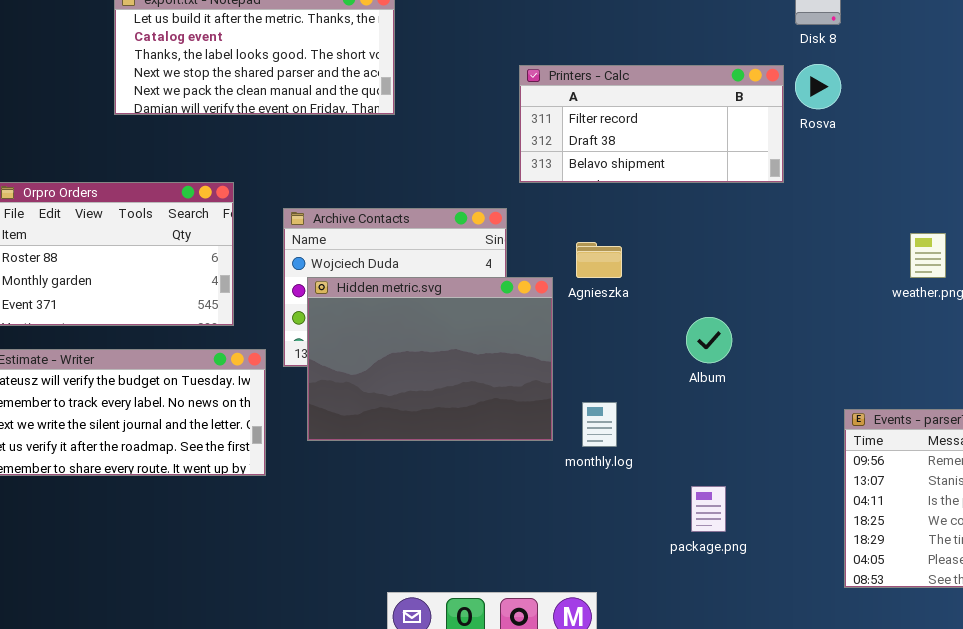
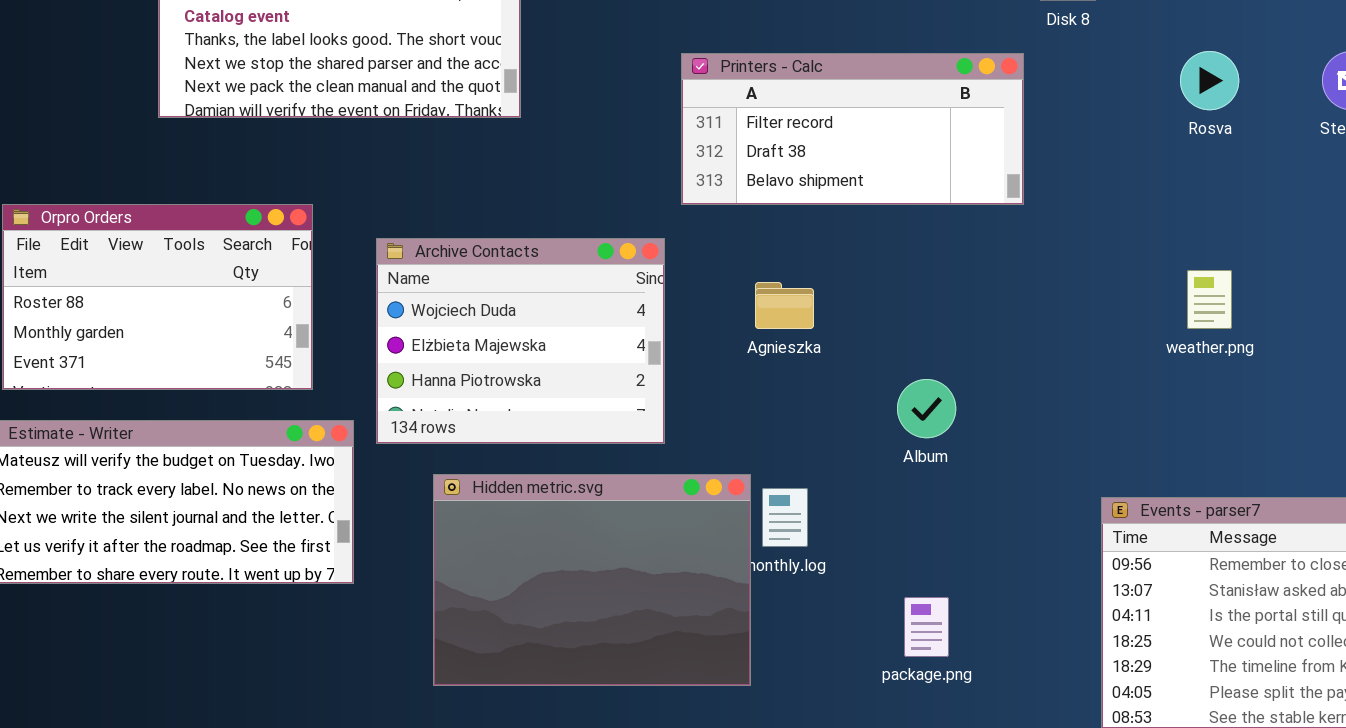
Rosva: [795,64,841,109] -> [1180,51,1239,110], moved
Hidden metric.svg: [307,277,553,441] -> [433,474,751,686], moved

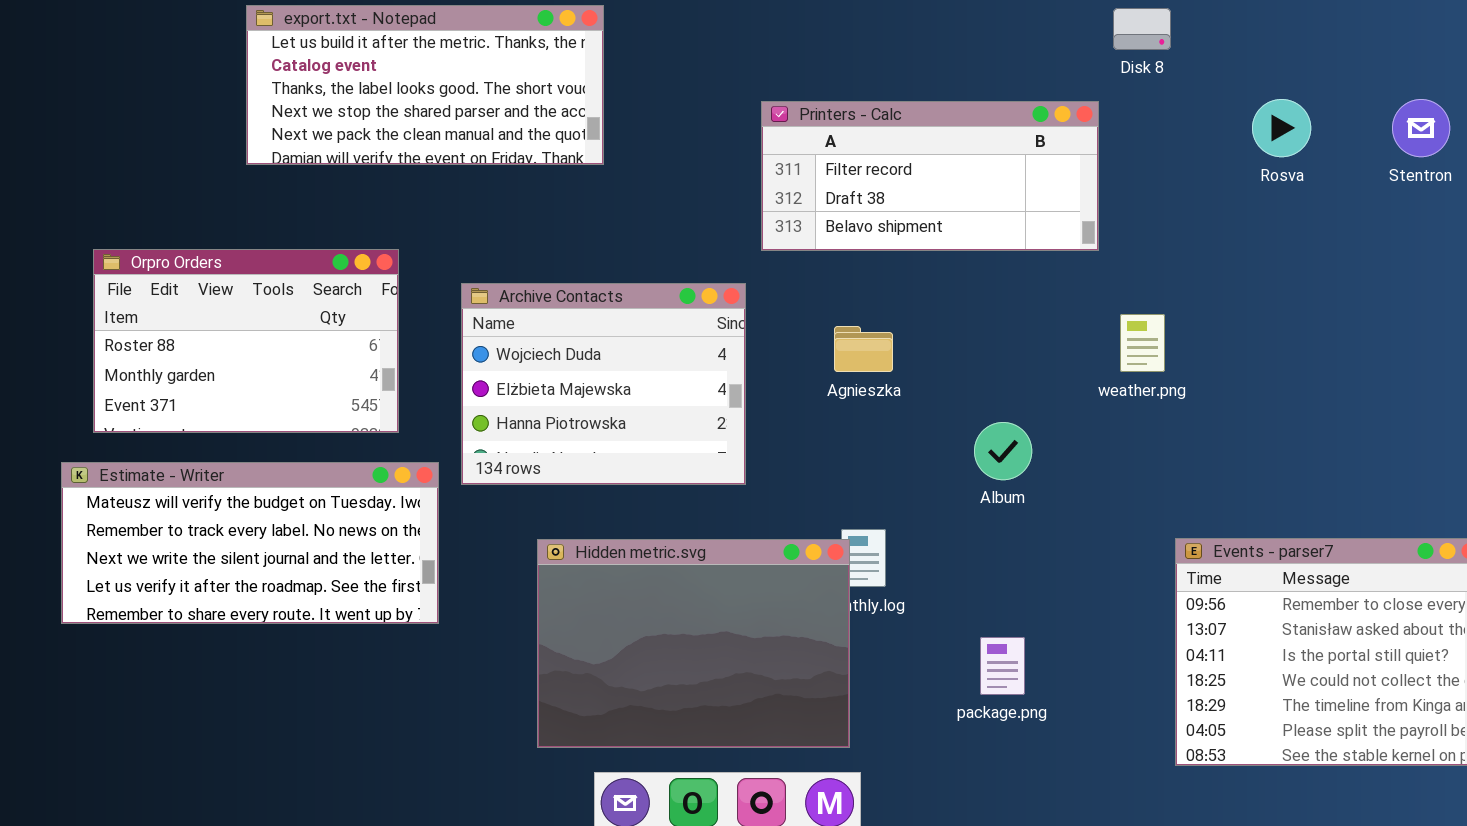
weather.png: [1187,270,1232,329] -> [1120,314,1165,372], moved
Hidden metric.svg: [433,474,751,686] -> [537,539,850,748], moved

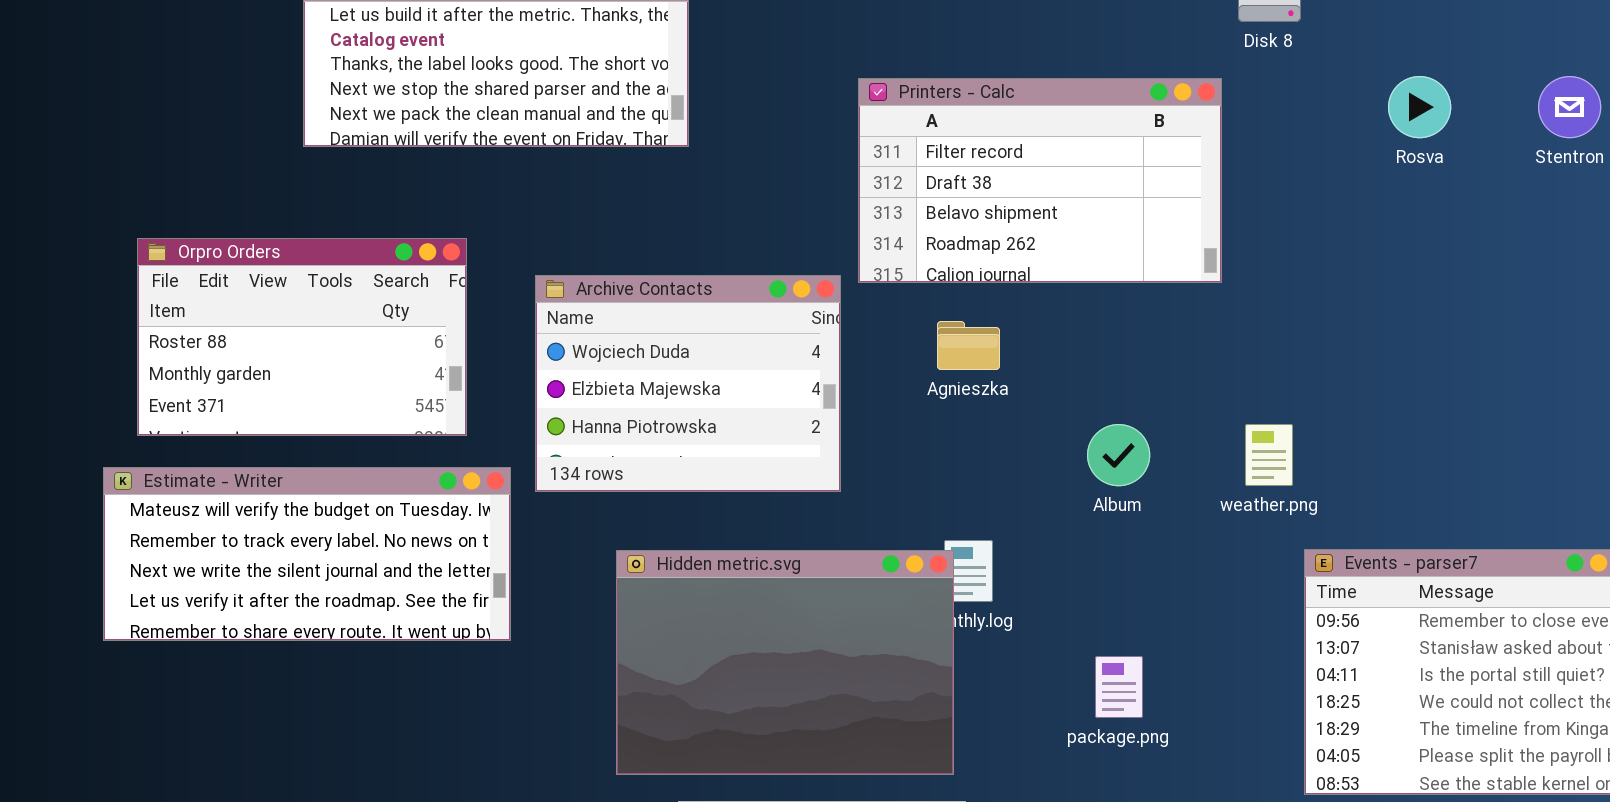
Printers - Calc: [761,101,1099,251] -> [858,78,1222,283], resized
weather.png: [1120,314,1165,372] -> [1245,424,1293,486], moved

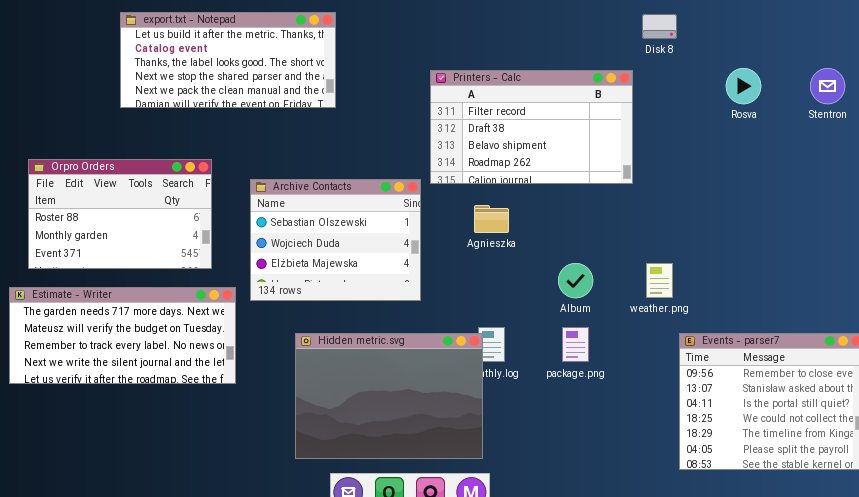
Archive Contacts: [535,275,841,492] -> [250,179,421,301], scrolled up 1 row
Estimate - Writer: [103,467,511,641] -> [9,287,236,384], scrolled up 1 row
package.png: [1095,656,1143,718] -> [562,327,589,362], moved

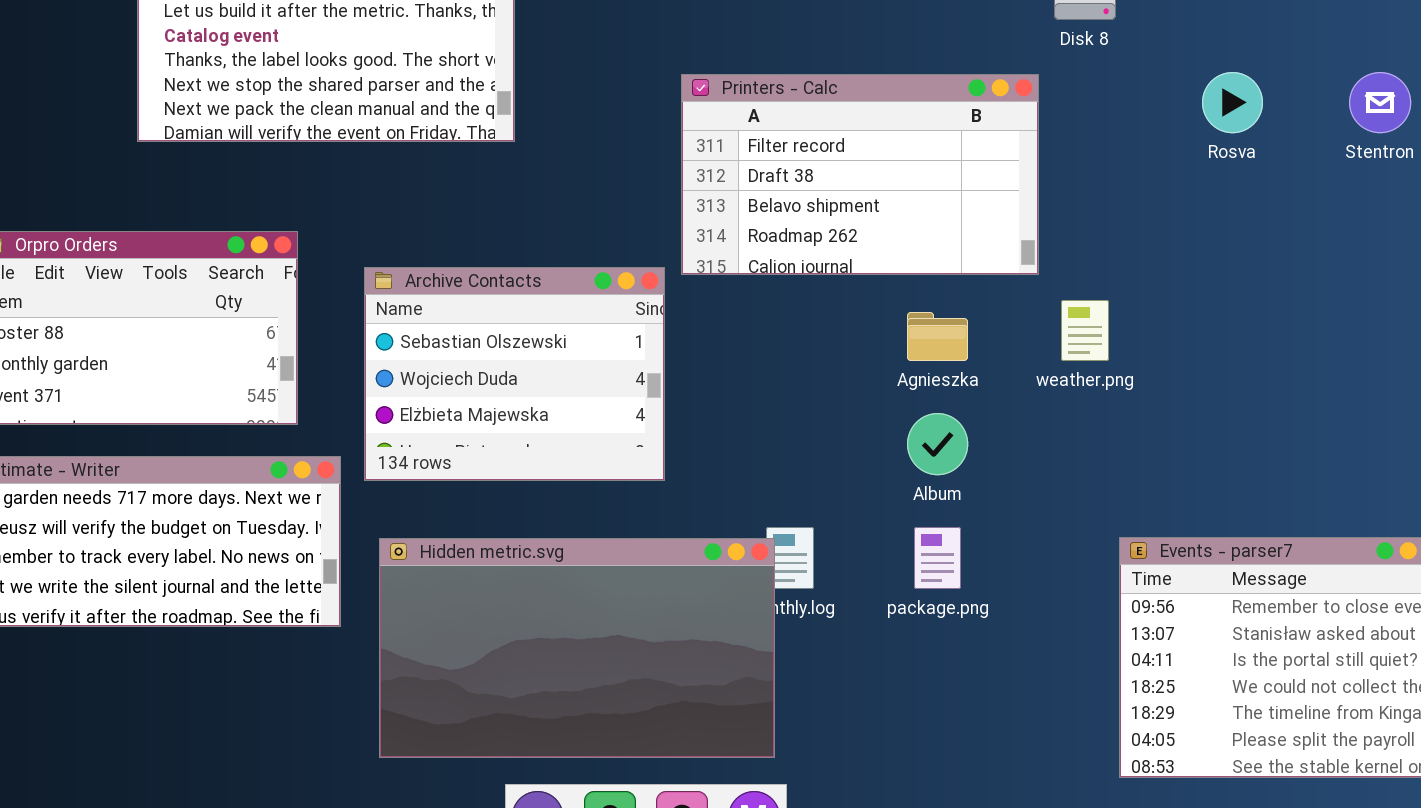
Agnieszka: [474,205,509,233] -> [907,312,968,361], moved
weather.png: [646,263,673,298] -> [1061,300,1109,361], moved
Hidden metric.svg: [295,333,483,459] -> [379,538,775,758], resized

